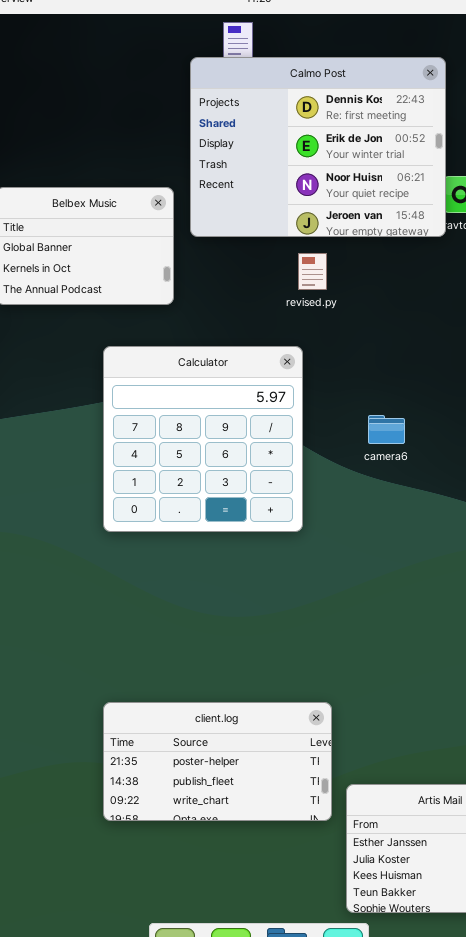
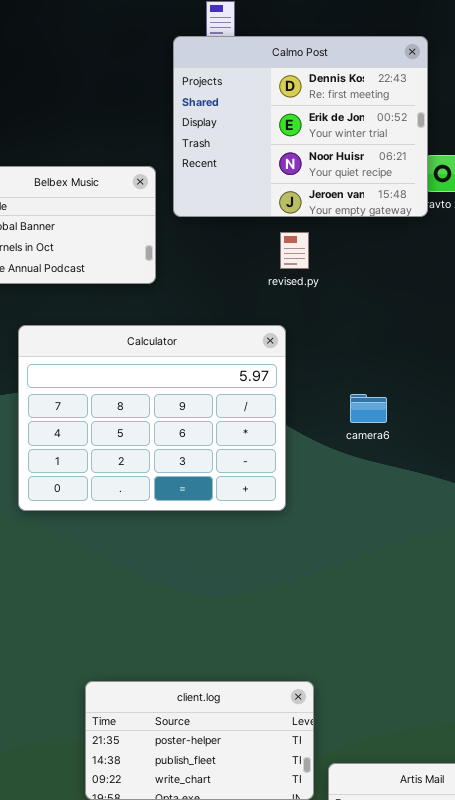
Calculator: [103,346,303,532] -> [18,325,286,511], resized

